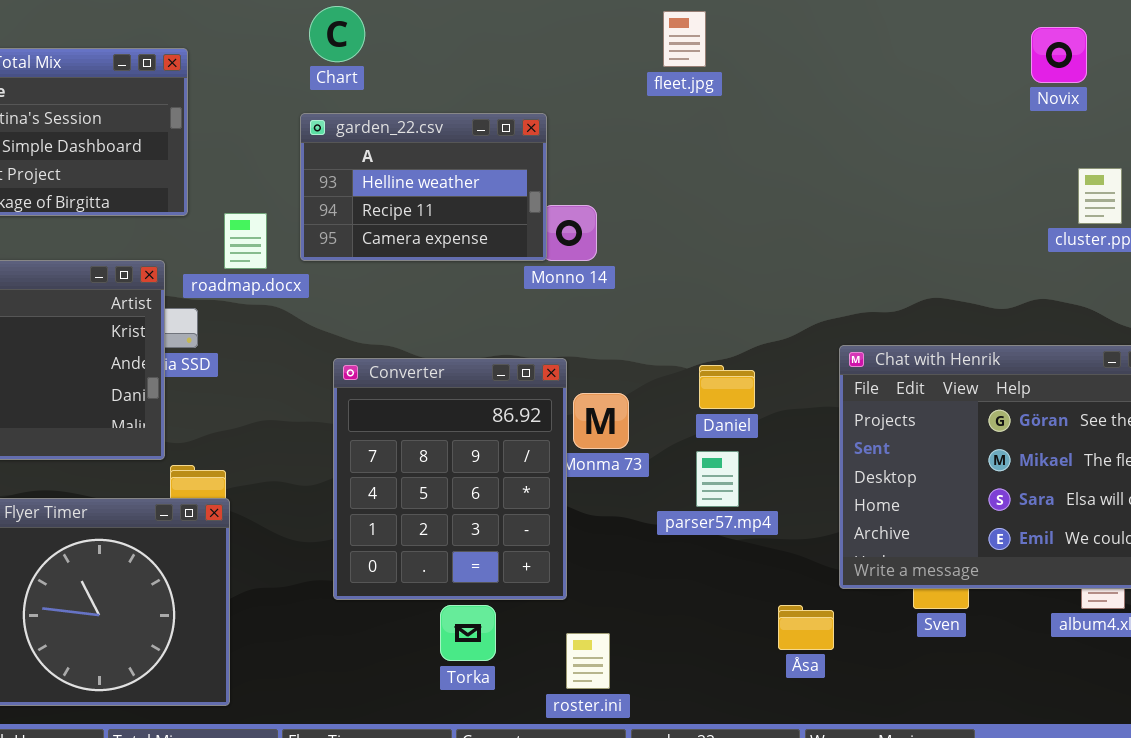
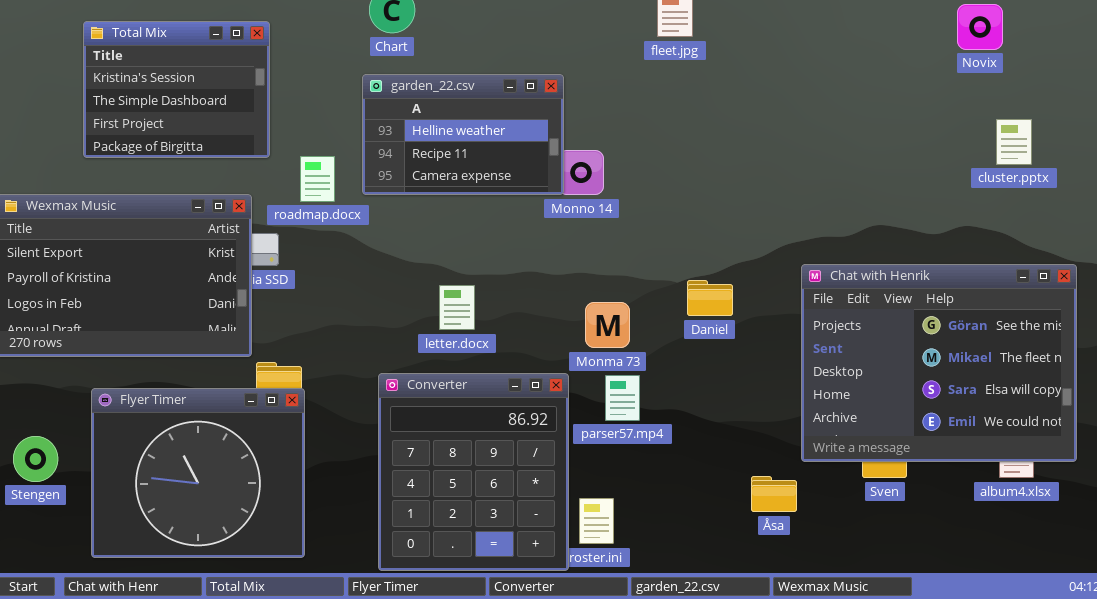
Converter: [333,358,567,600] -> [378,373,569,571], moved
parser57.mp4: [696,451,739,507] -> [605,375,640,421], moved

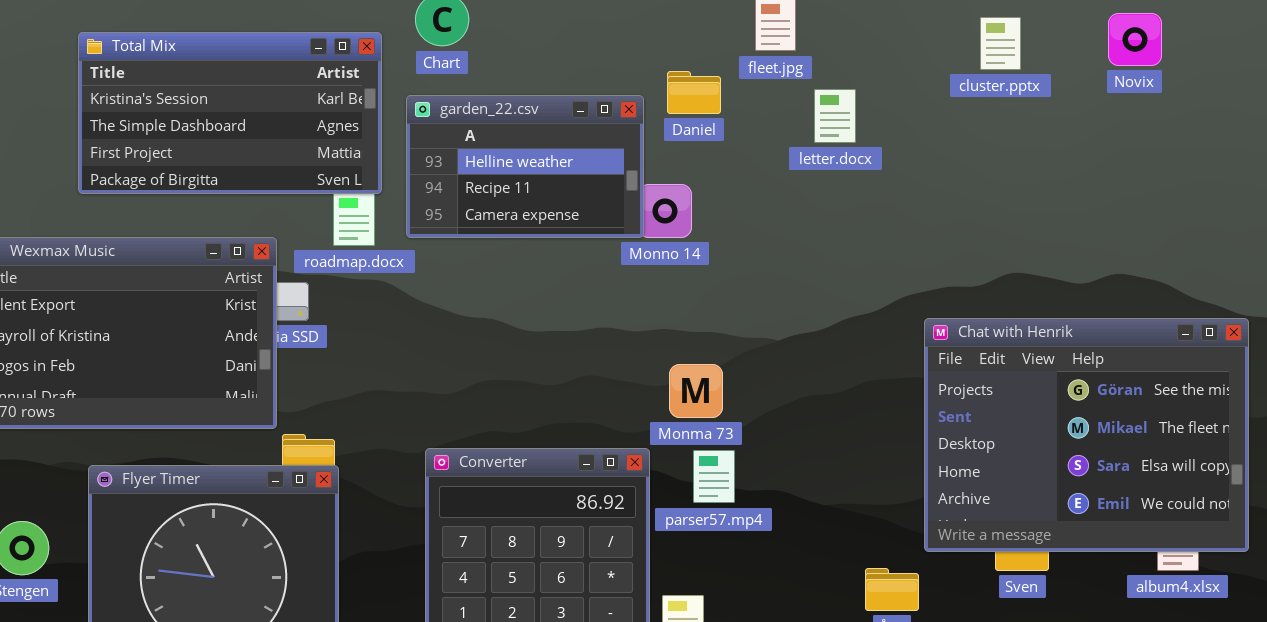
Total Mix: [83,21,270,158] -> [78,32,382,194], resized
cluster.pptx: [996,119,1032,165] -> [980,17,1021,70], moved
Daniel: [687,280,733,316] -> [667,71,721,114], moved
letter.docx: [439,285,475,330] -> [814,89,856,143], moved

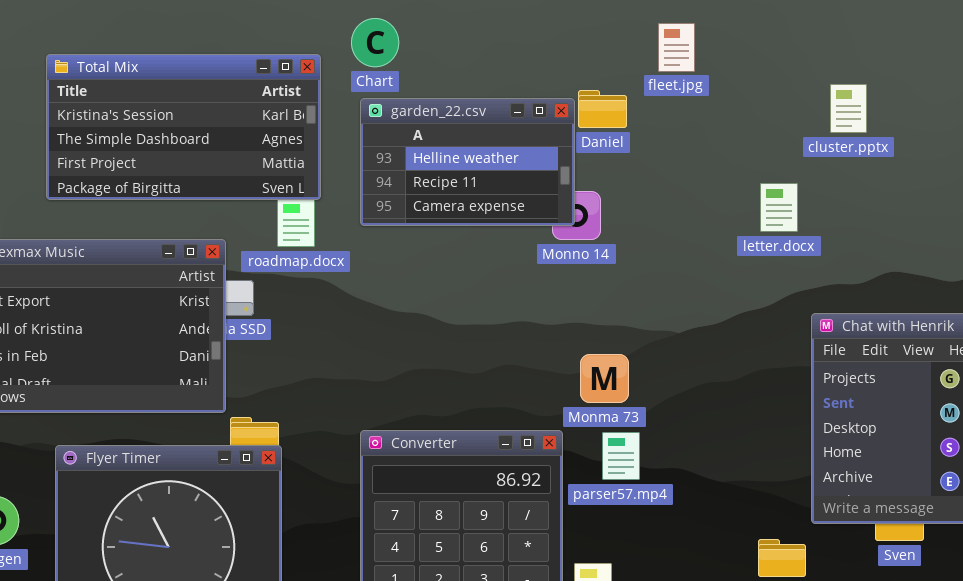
cluster.pptx: [980,17,1021,70] -> [830,84,867,133], moved
letter.docx: [814,89,856,143] -> [760,183,798,232], moved
garden_22.csv: [406,95,644,238] -> [360,98,575,226], moved

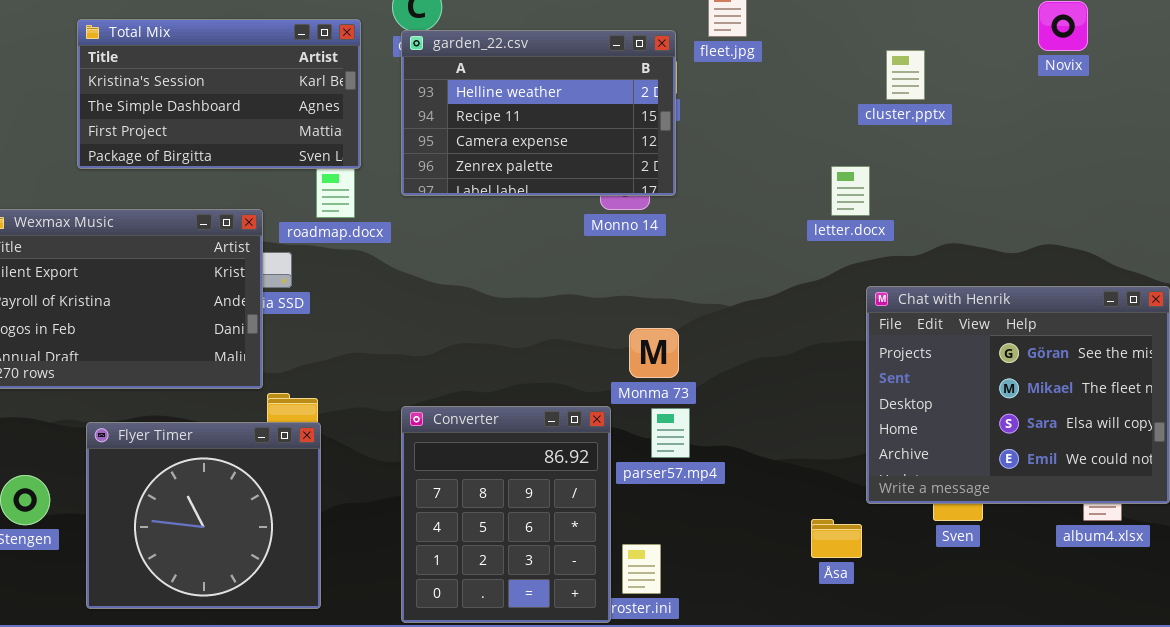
garden_22.csv: [360,98,575,226] -> [401,30,676,196], resized
letter.docx: [760,183,798,232] -> [831,166,870,216], moved

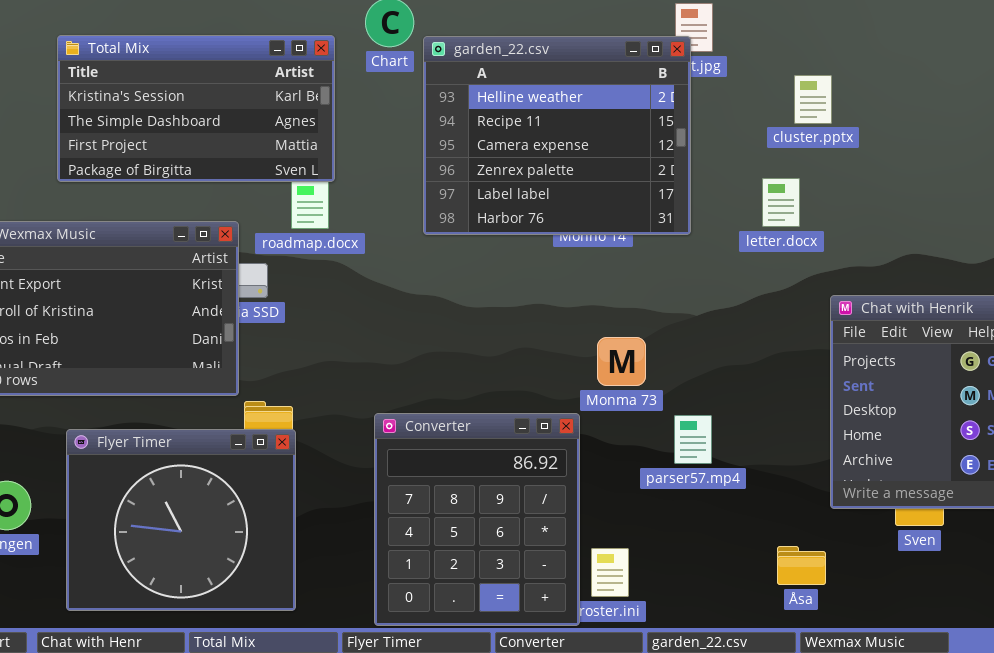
garden_22.csv: [401,30,676,196] -> [423,36,691,235], moved, resized
cluster.pptx: [886,50,925,100] -> [794,75,832,124], moved
letter.docx: [831,166,870,216] -> [762,178,800,227], moved
parser57.mp4: [651,408,690,458] -> [674,415,712,464], moved
Åsa: [811,519,862,558] -> [777,546,826,585], moved

